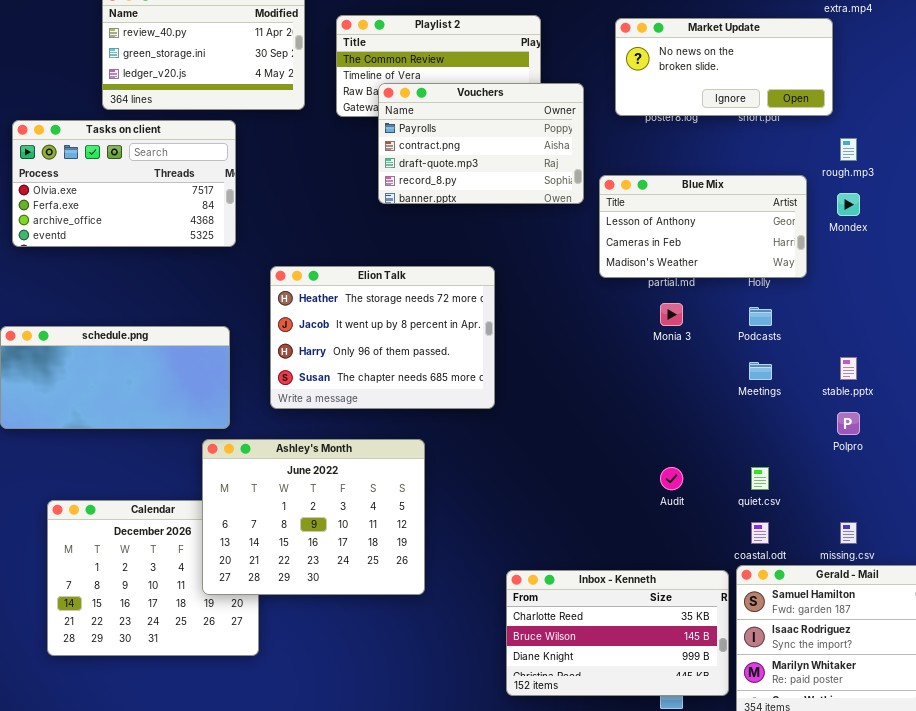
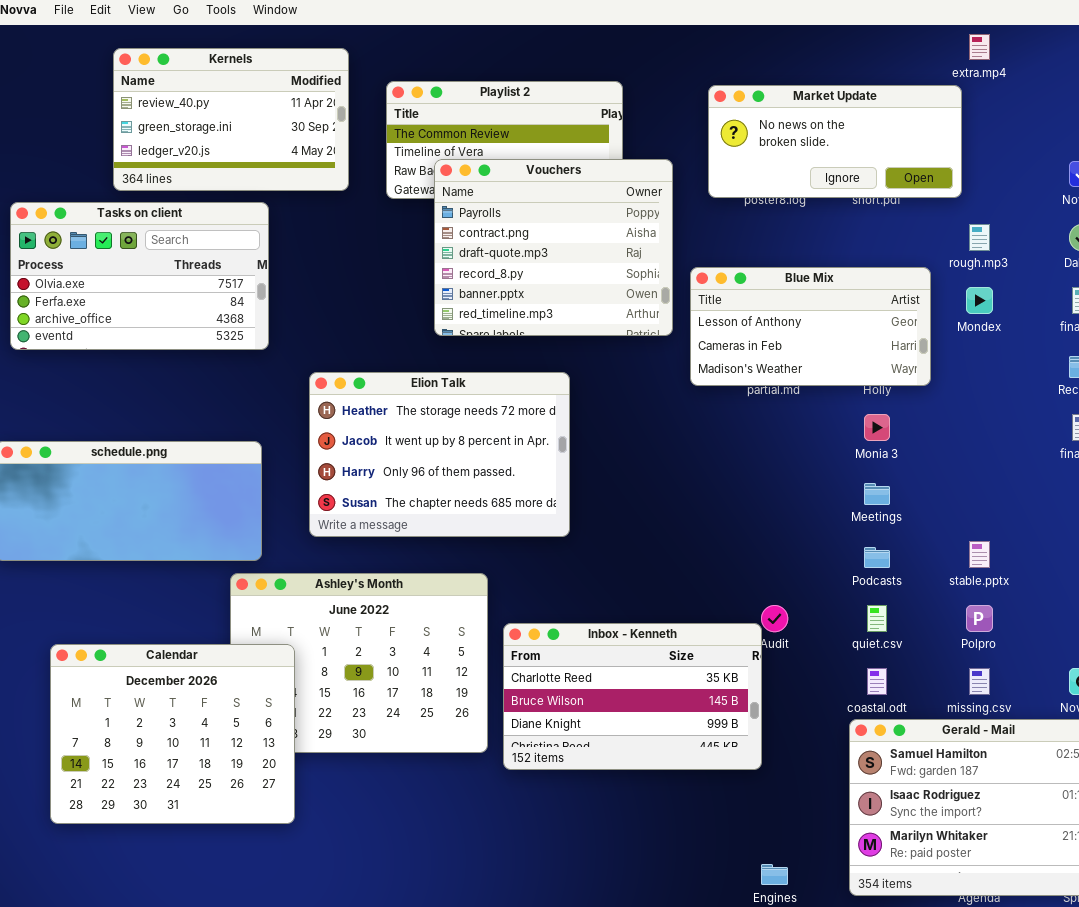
Vouchers: [378,83,584,204] -> [434,159,673,336], resized
Monia 3: [660,303,683,326] -> [864,414,890,441], moved
Podcasts: [749,307,772,326] -> [864,547,890,568], moved
stable.pptx: [840,357,857,380] -> [969,541,990,568], moved
Polpro: [837,412,860,435] -> [966,605,993,632], moved
Calendar: [47,500,259,656] -> [50,644,295,824], raised
Inbox - Kenneth: [506,570,729,696] -> [503,623,762,770], moved

